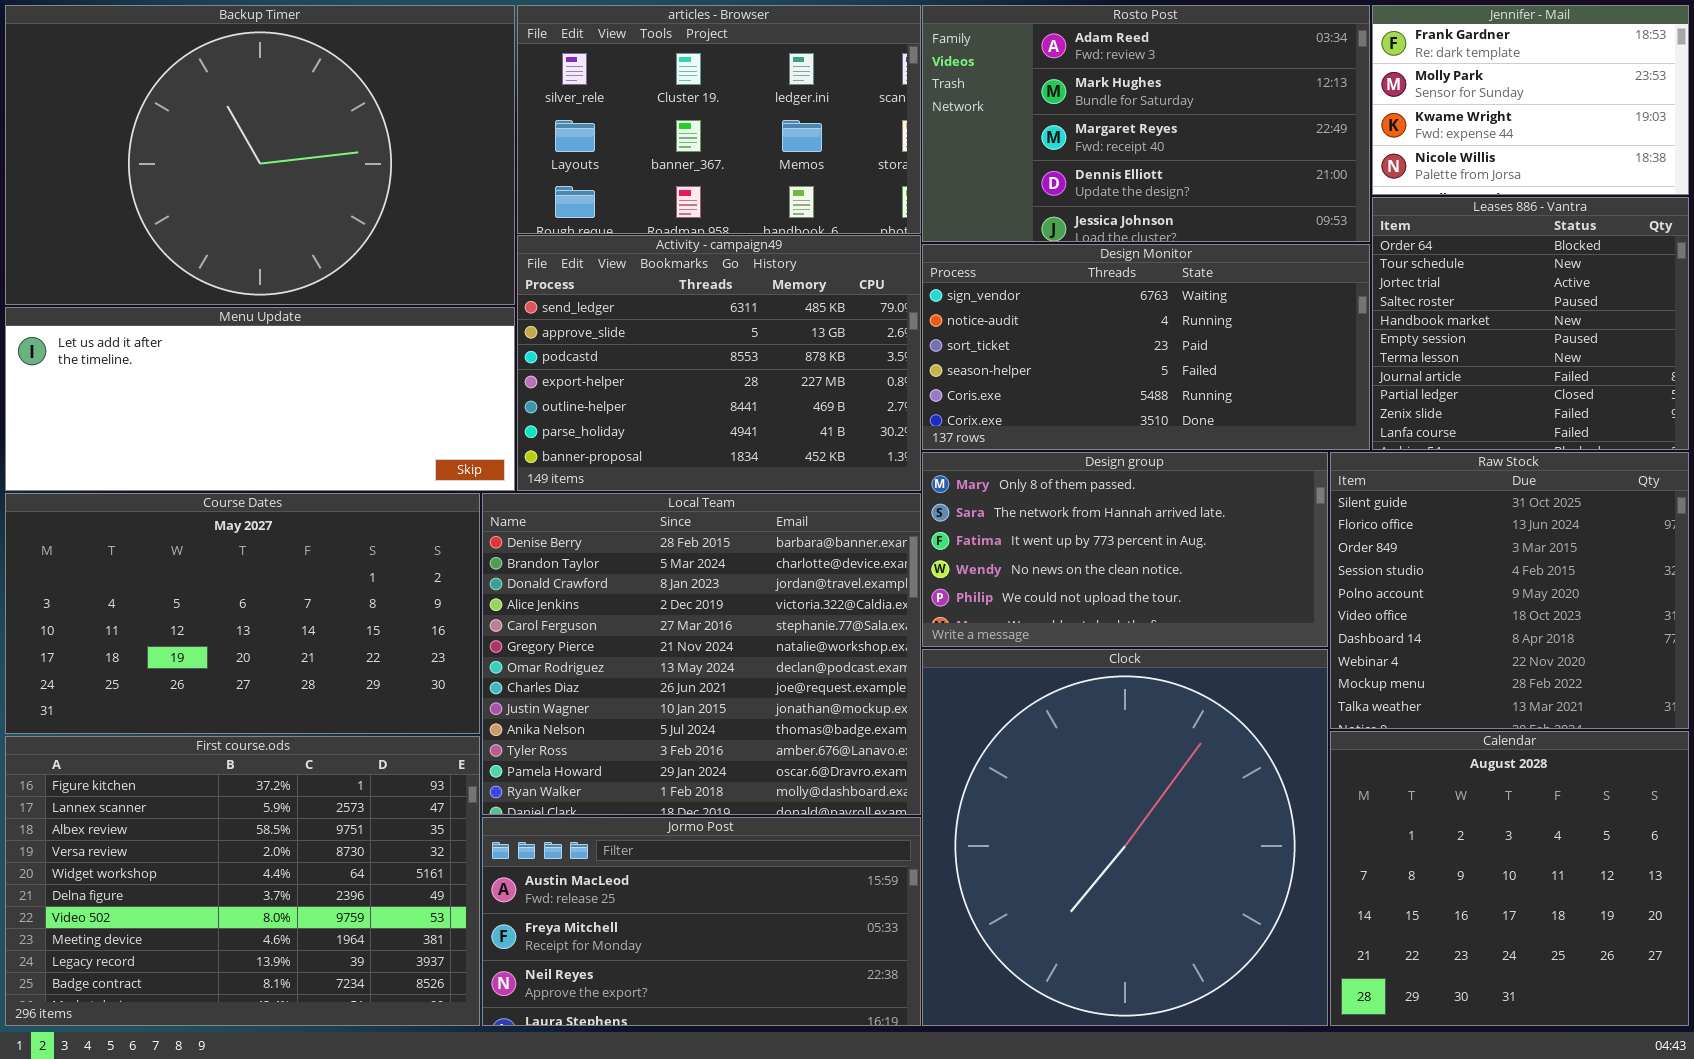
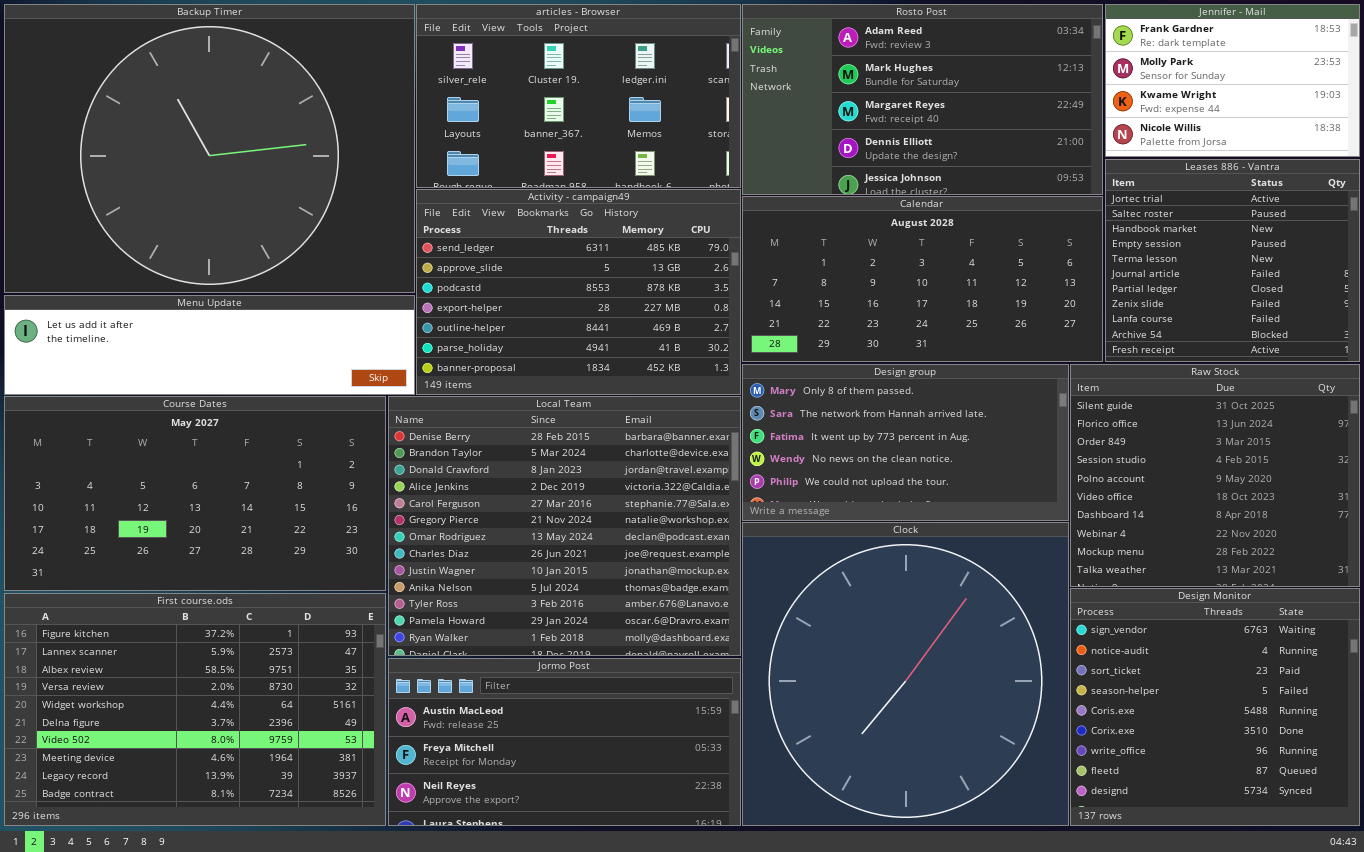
Backup Timer: [5,5,515,305] -> [4,4,415,293], resized
Leases 886 - Vantra: [1372,197,1689,450] -> [1105,159,1360,362], scrolled down 2 rows
Design Monitor: [922,244,1370,450] -> [1070,588,1360,826], moved, resized
Menu Update: [5,307,515,491] -> [4,295,415,395], resized
Calendar: [1330,731,1689,1026] -> [742,196,1103,362], moved, resized

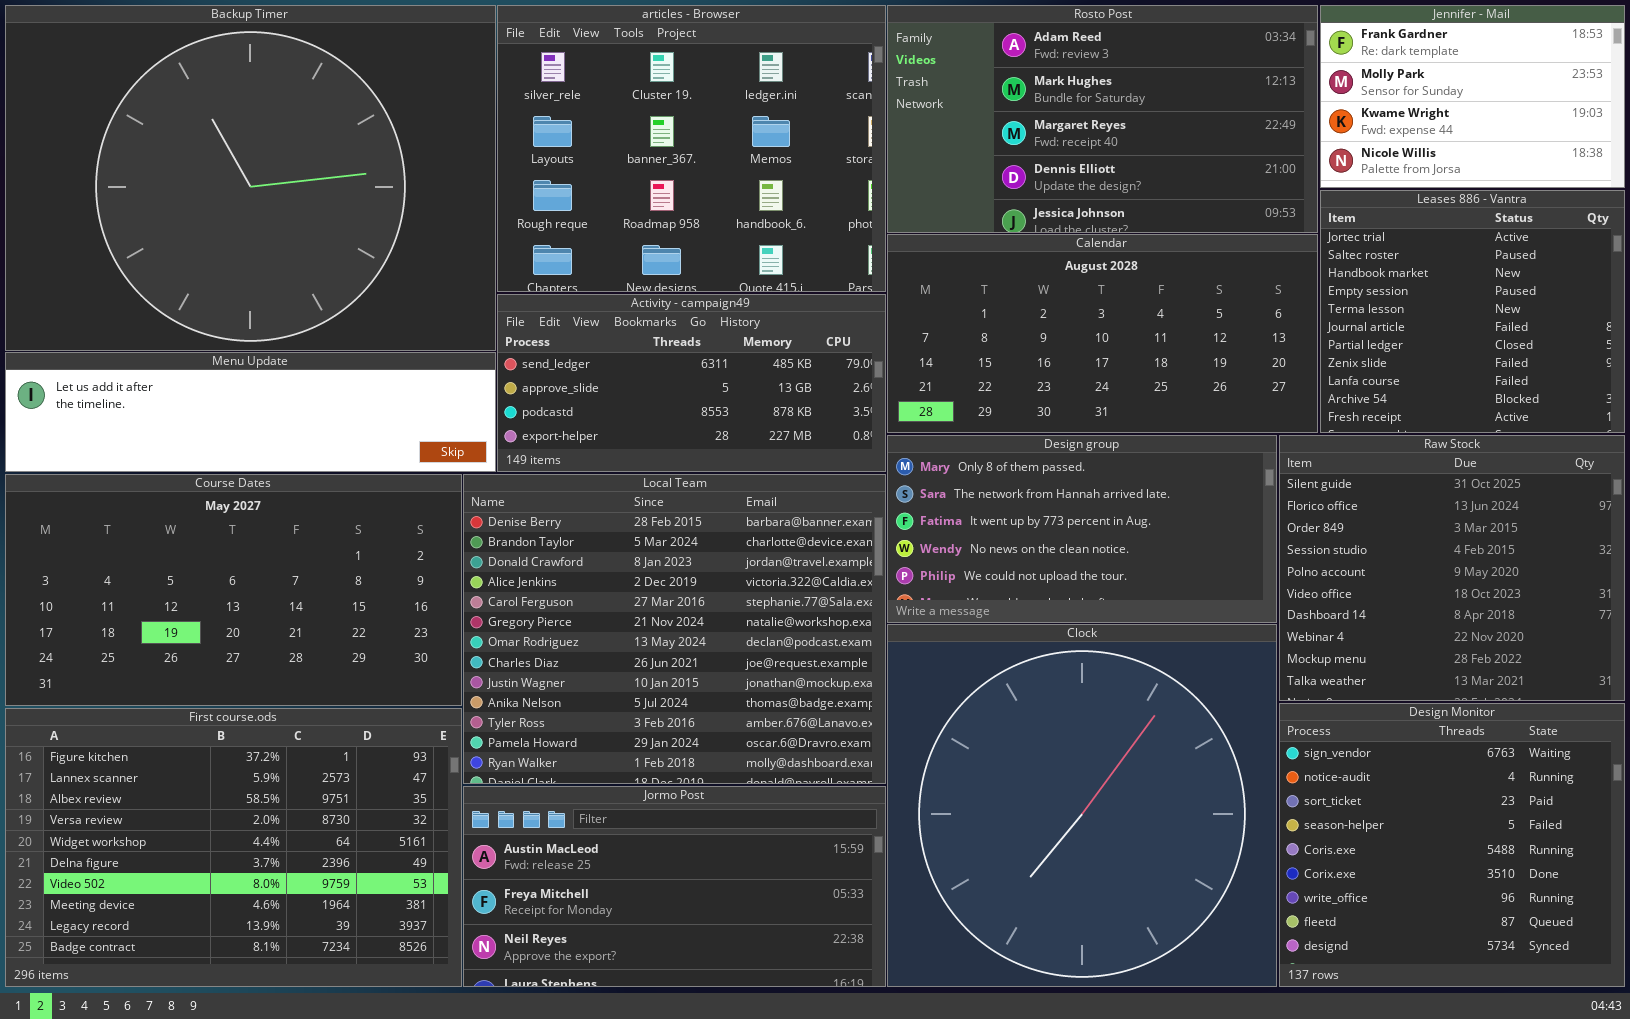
articles - Browser: [416,4,741,188] -> [497,5,886,292], resized
Activity - campaign49: [416,189,741,395] -> [497,294,886,472], resized

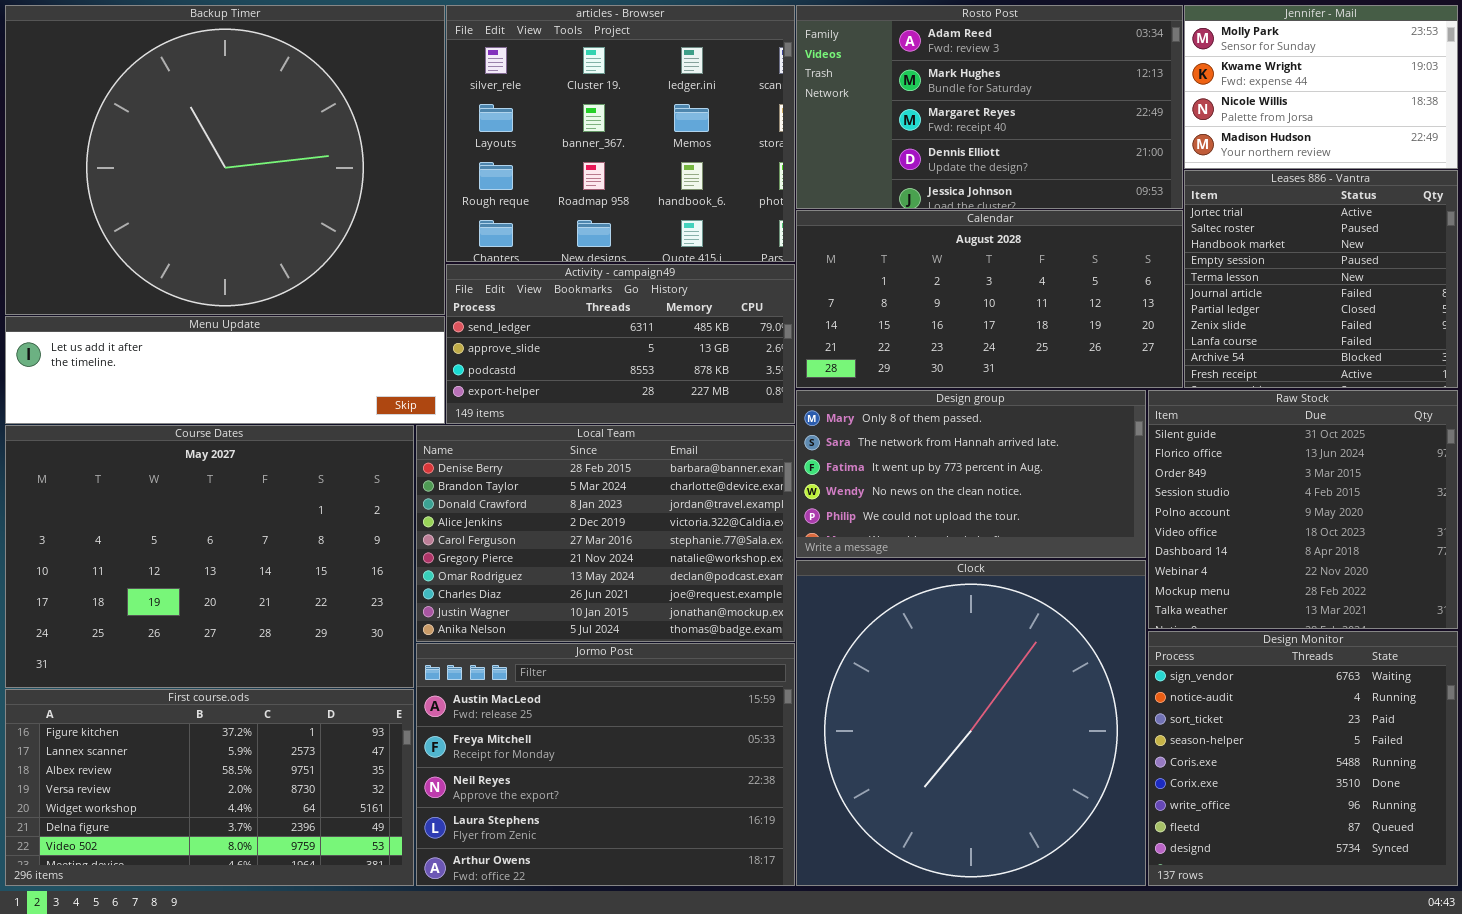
Jennifer - Mail: [1320,5,1625,188] -> [1184,5,1458,169], scrolled down 1 row
Course Dates: [5,474,462,706] -> [5,425,414,688], resized
Local Team: [463,474,886,784] -> [416,425,795,642], resized
First course.ods: [5,708,462,987] -> [5,689,414,886], resized
Jormo Post: [463,786,886,987] -> [416,643,795,886], resized

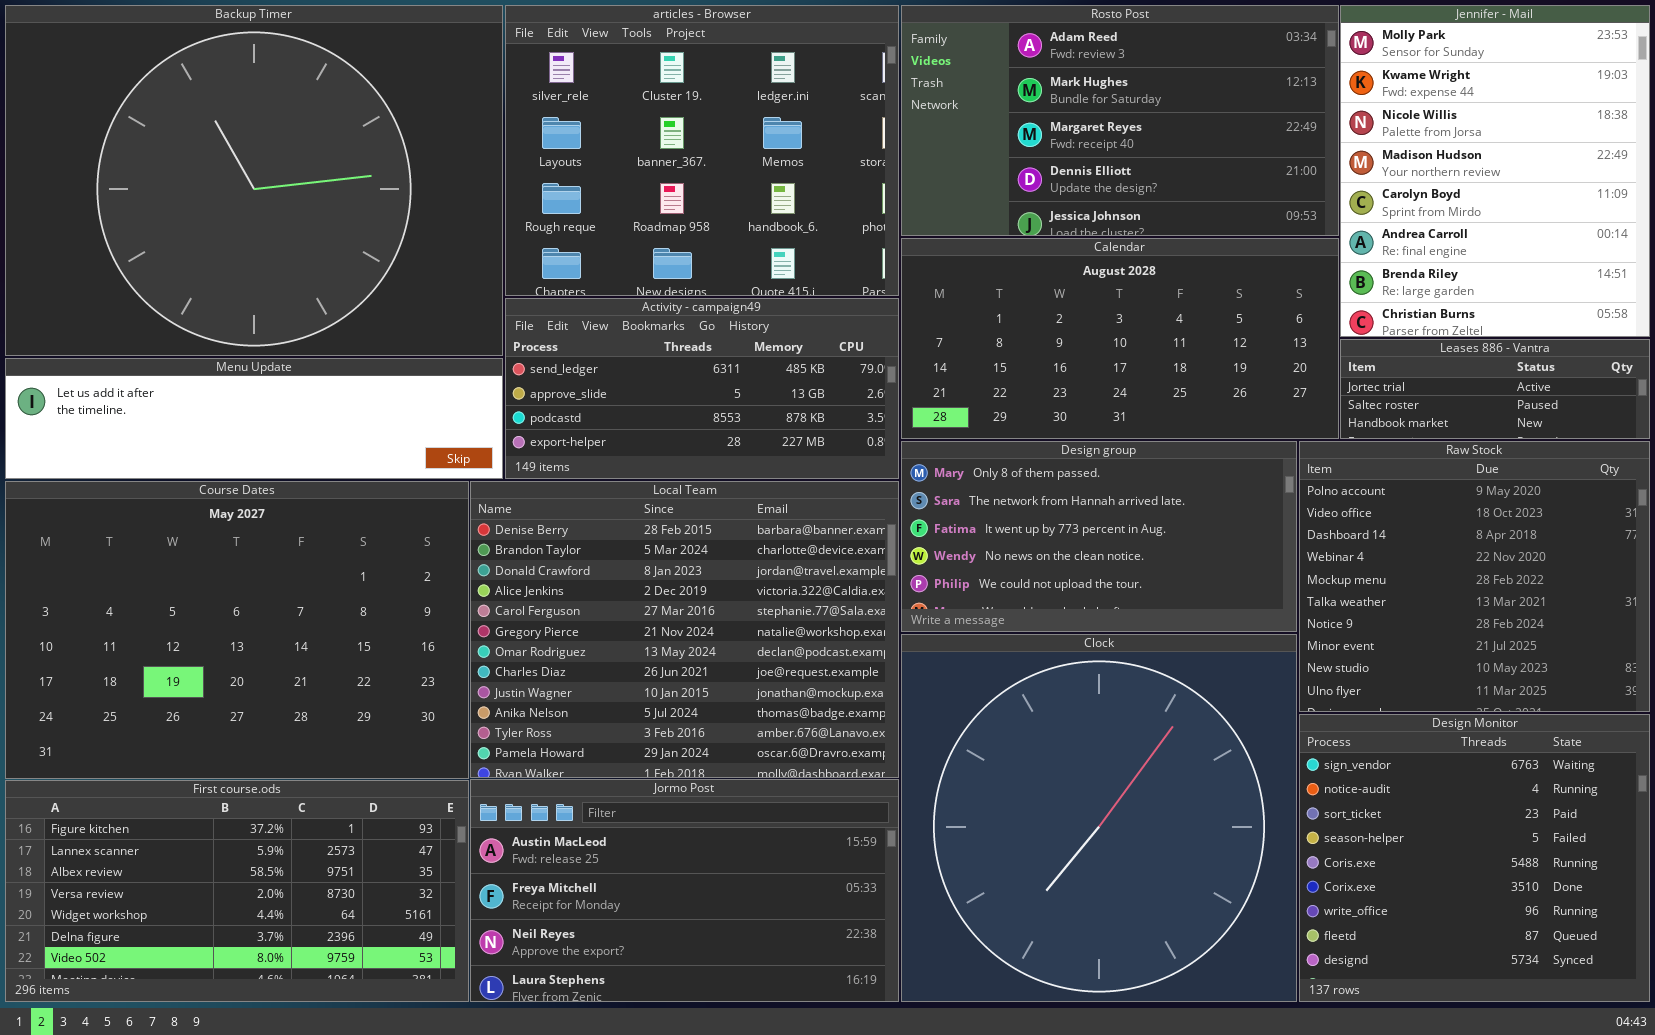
Jennifer - Mail: [1184,5,1458,169] -> [1340,5,1650,337], resized
Leases 886 - Vantra: [1184,170,1458,388] -> [1340,339,1650,439], resized
Raw Stock: [1148,390,1458,629] -> [1299,441,1650,712], scrolled down 4 rows
Local Team: [416,425,795,642] -> [470,481,899,778], resized
Jormo Post: [416,643,795,886] -> [470,779,899,1002], resized

